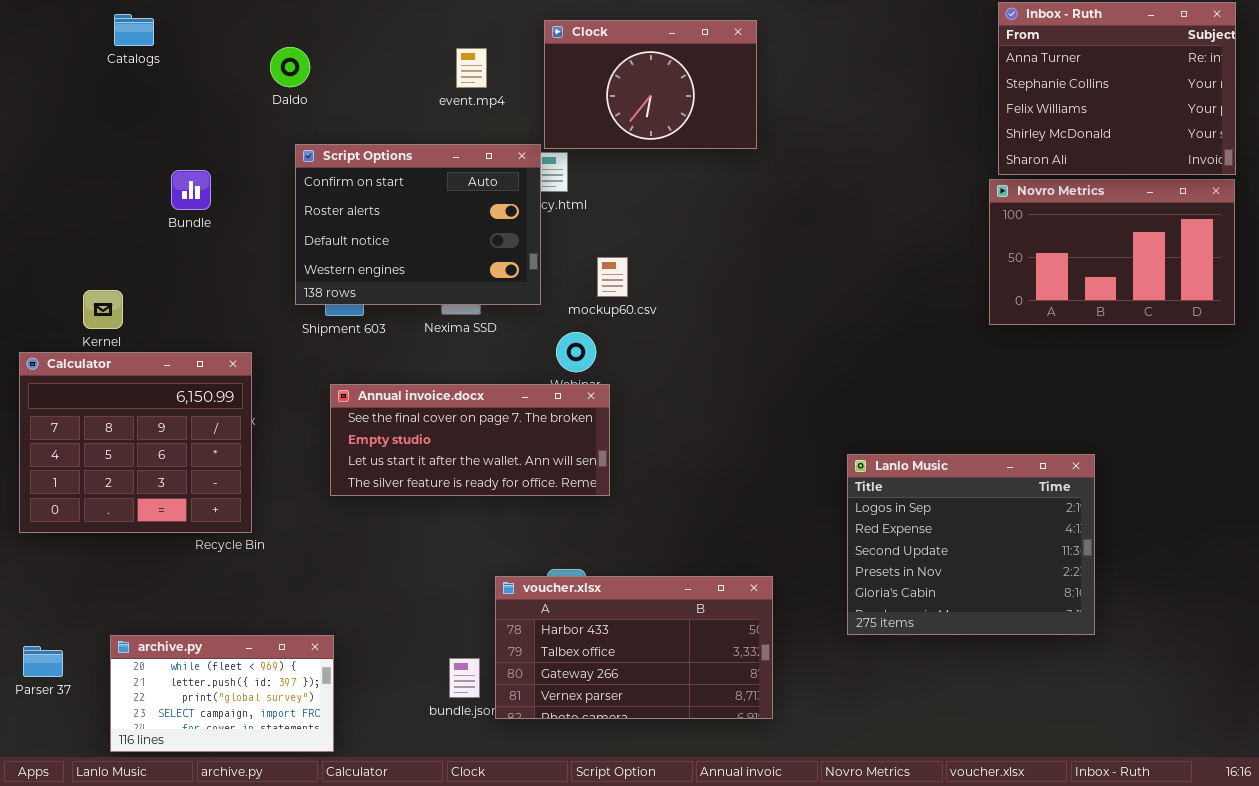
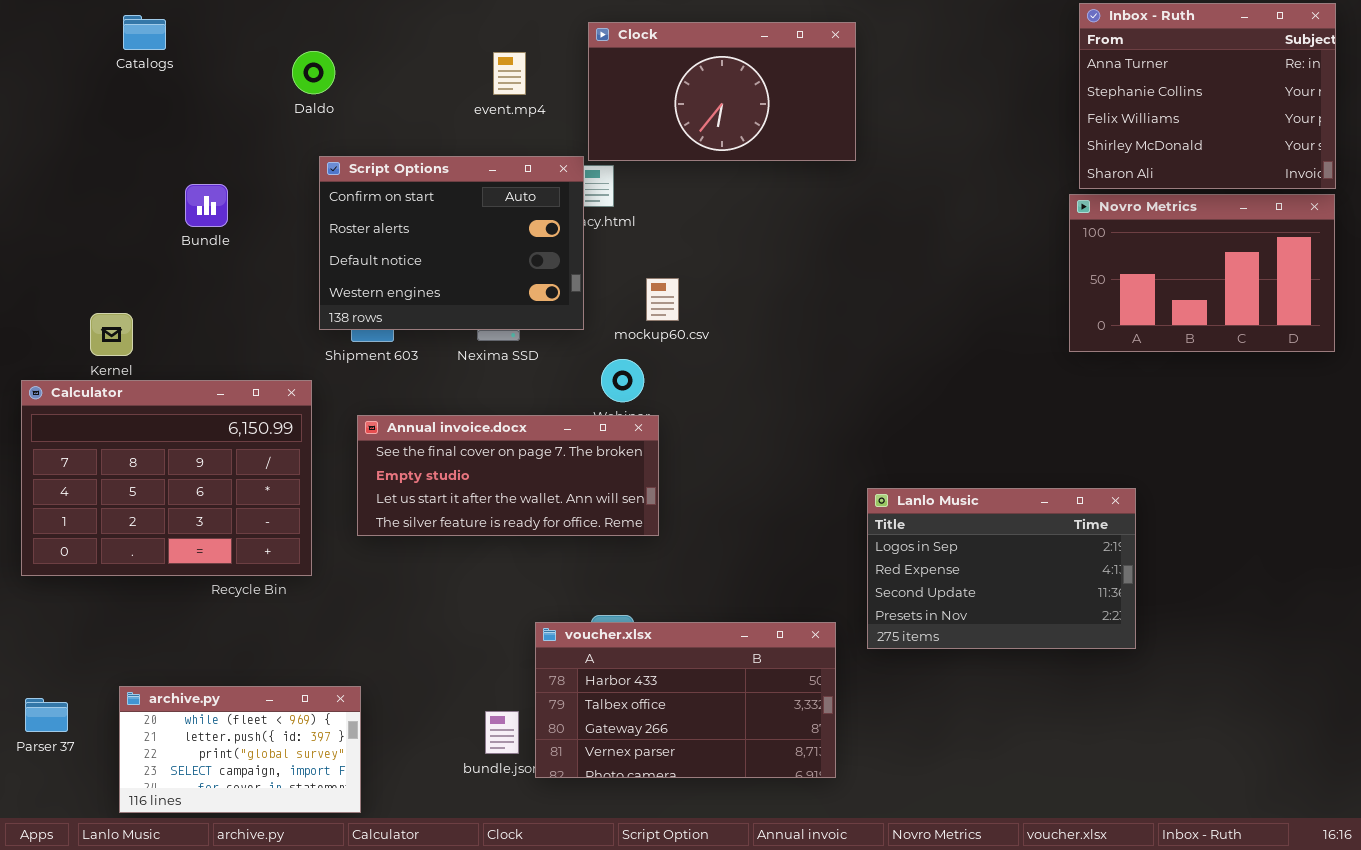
Clock: [544,20,757,149] -> [588,22,856,161], resized
Calculator: [19,352,252,533] -> [21,380,312,576], resized
Lanlo Music: [847,454,1095,635] -> [867,488,1136,649], moved, resized

